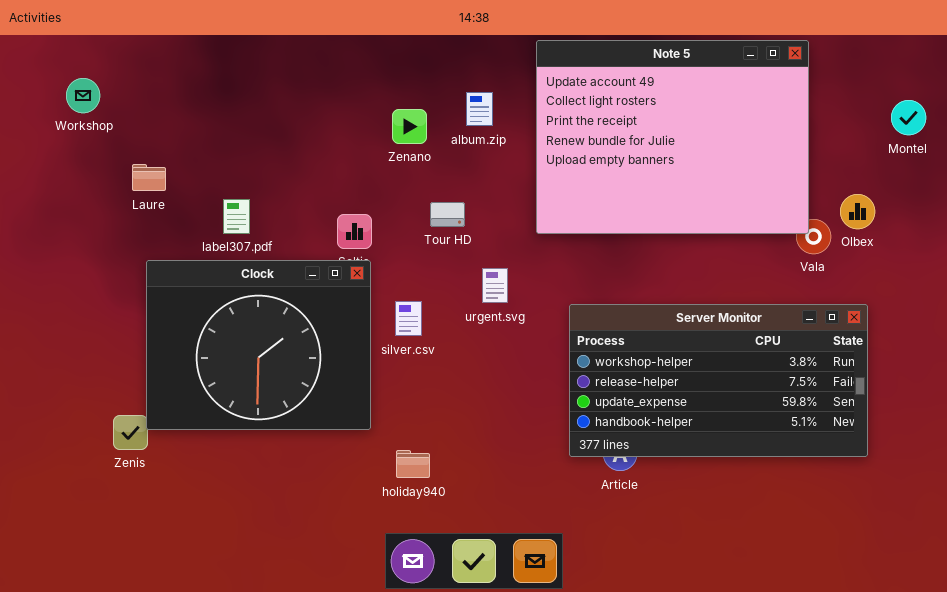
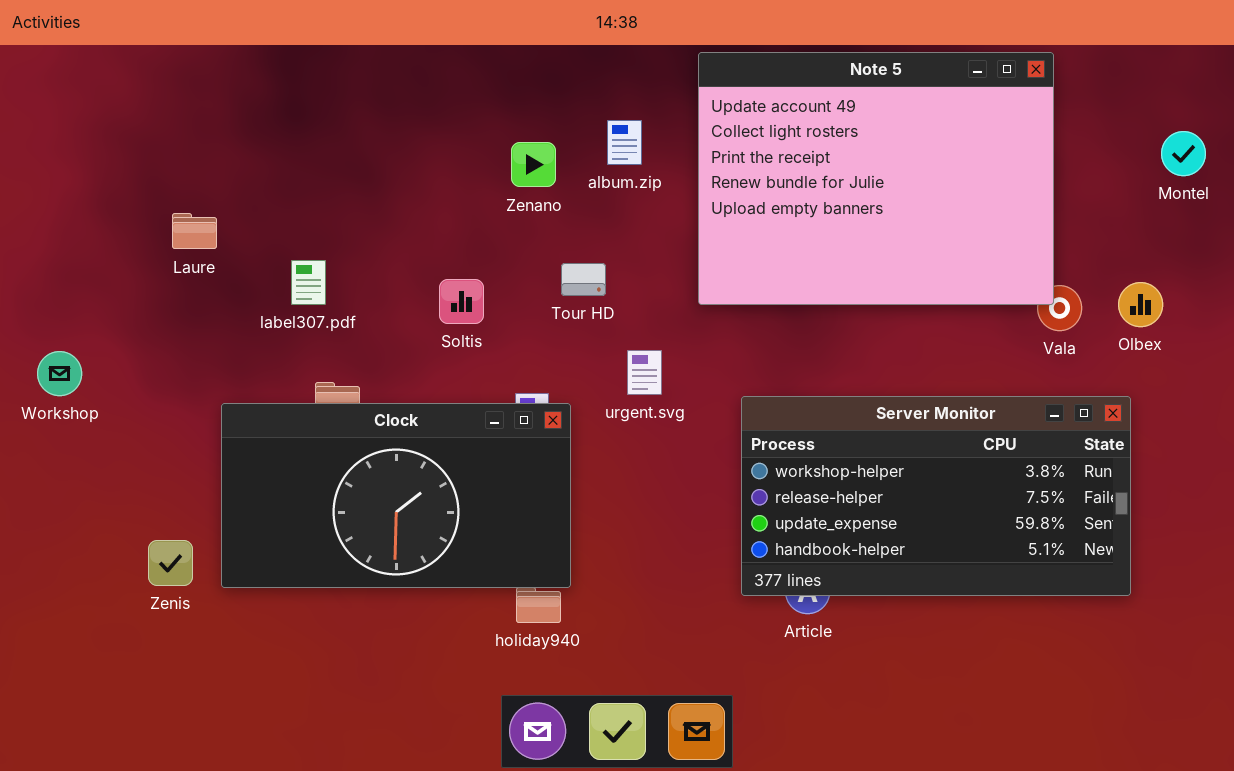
Workshop: [66,78,100,113] -> [37,351,82,396], moved
Olbex: [840,194,875,229] -> [1118,282,1163,327], moved
Clock: [146,260,371,430] -> [221,403,571,588], moved, resized

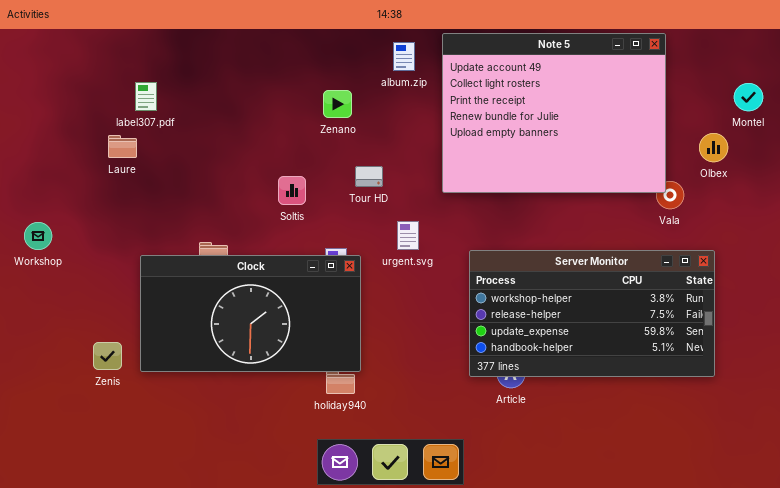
album.zip: [607,120,642,165] -> [393,42,415,71], moved
label307.pdf: [291,260,326,305] -> [135,82,157,111], moved
Olbex: [1118,282,1163,327] -> [699,133,728,162], moved

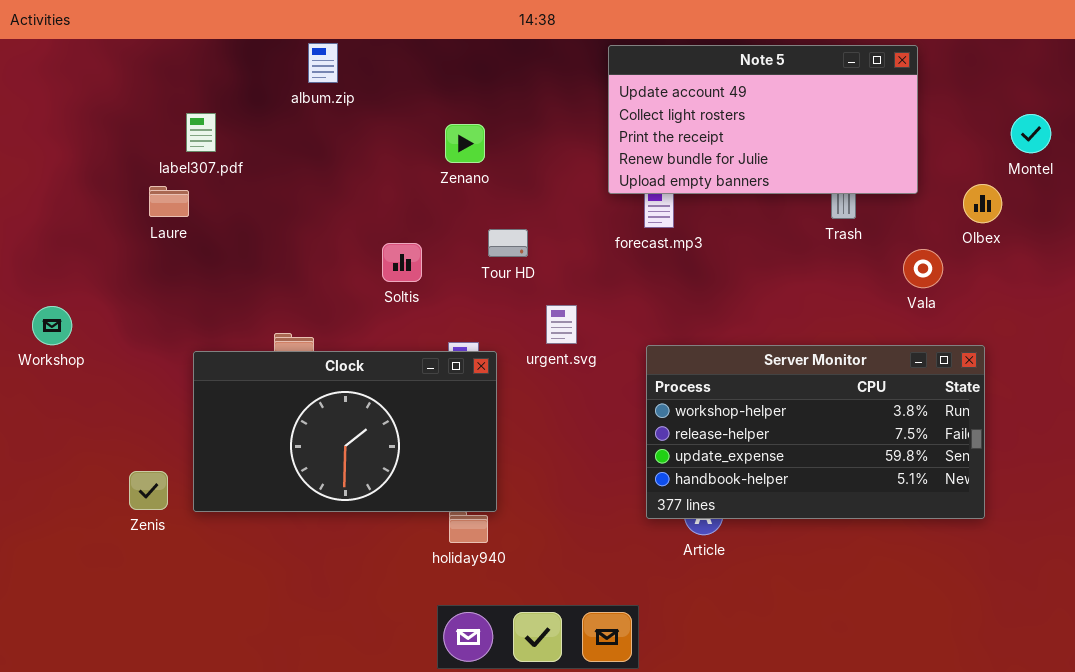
Note 5: [442,33,666,193] -> [608,45,918,194], resized
album.zip: [393,42,415,71] -> [308,43,338,83], moved

